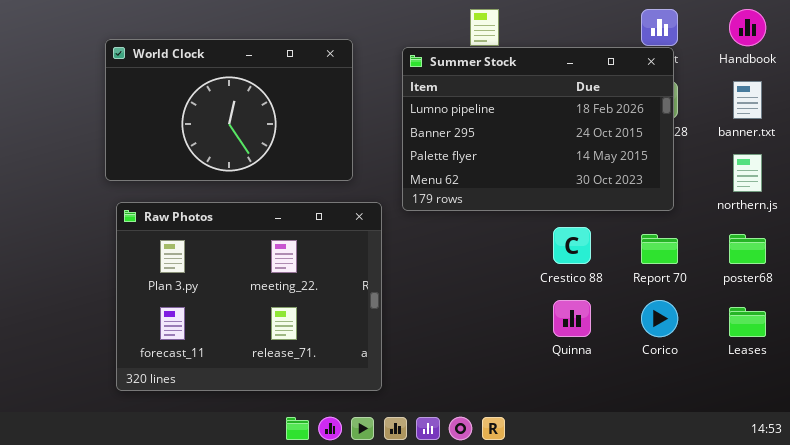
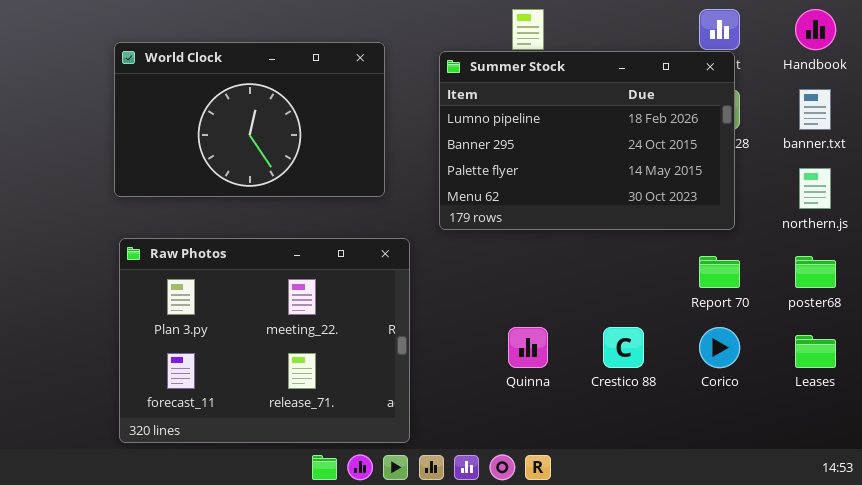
Raw Photos: [116,202,382,391] -> [119,238,410,443], moved
Crestico 88: [553,227,591,264] -> [603,327,644,368], moved
Quinna: [553,300,591,337] -> [508,327,548,368], moved

